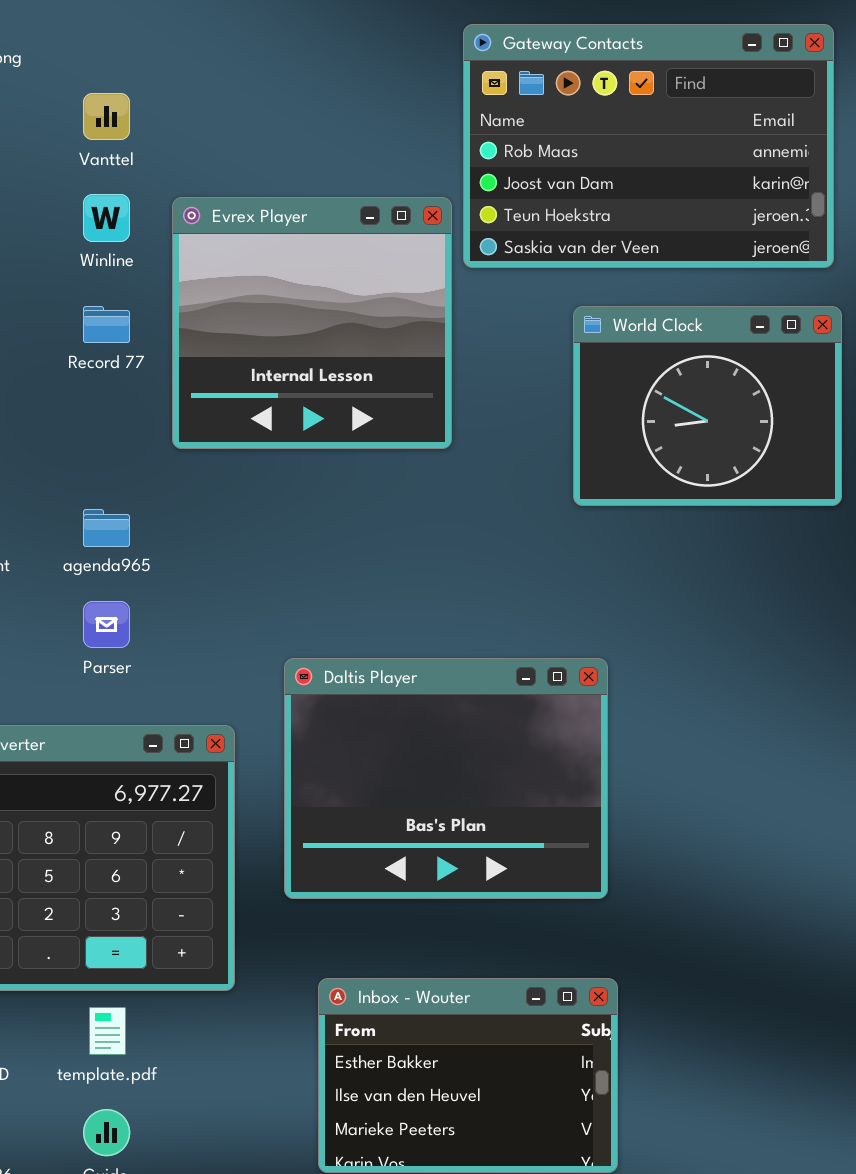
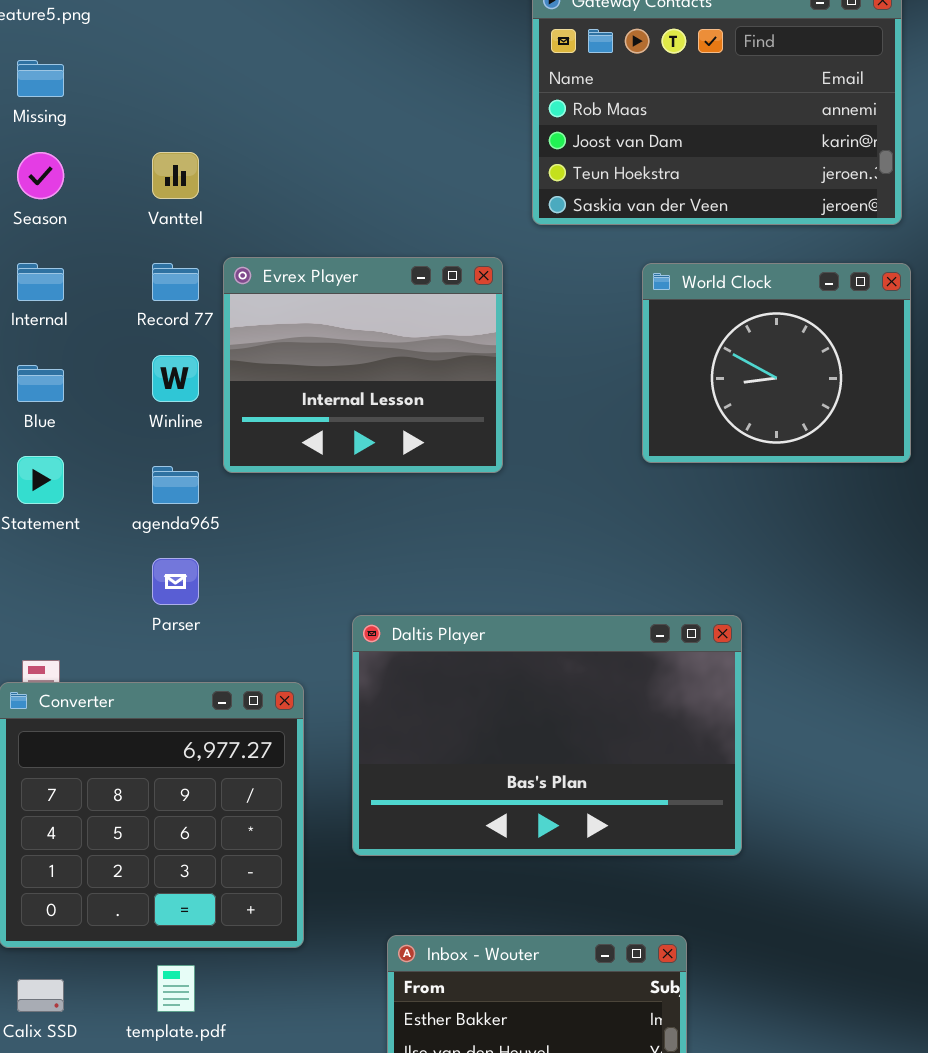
Vanttel: [83,93,130,140] -> [152,152,199,199], moved
Winline: [83,194,130,242] -> [152,355,199,402], moved
Evrex Player: [172,197,452,449] -> [223,257,503,473], moved, resized
Daltis Player: [284,658,608,899] -> [352,615,742,856], resized

